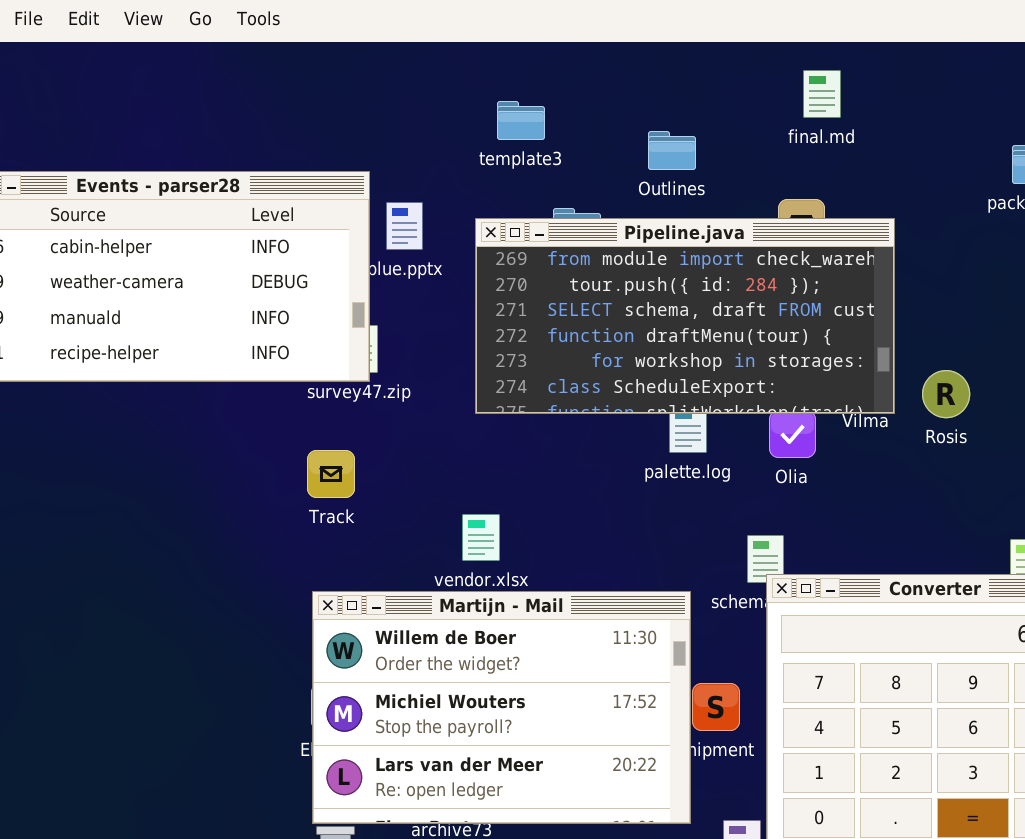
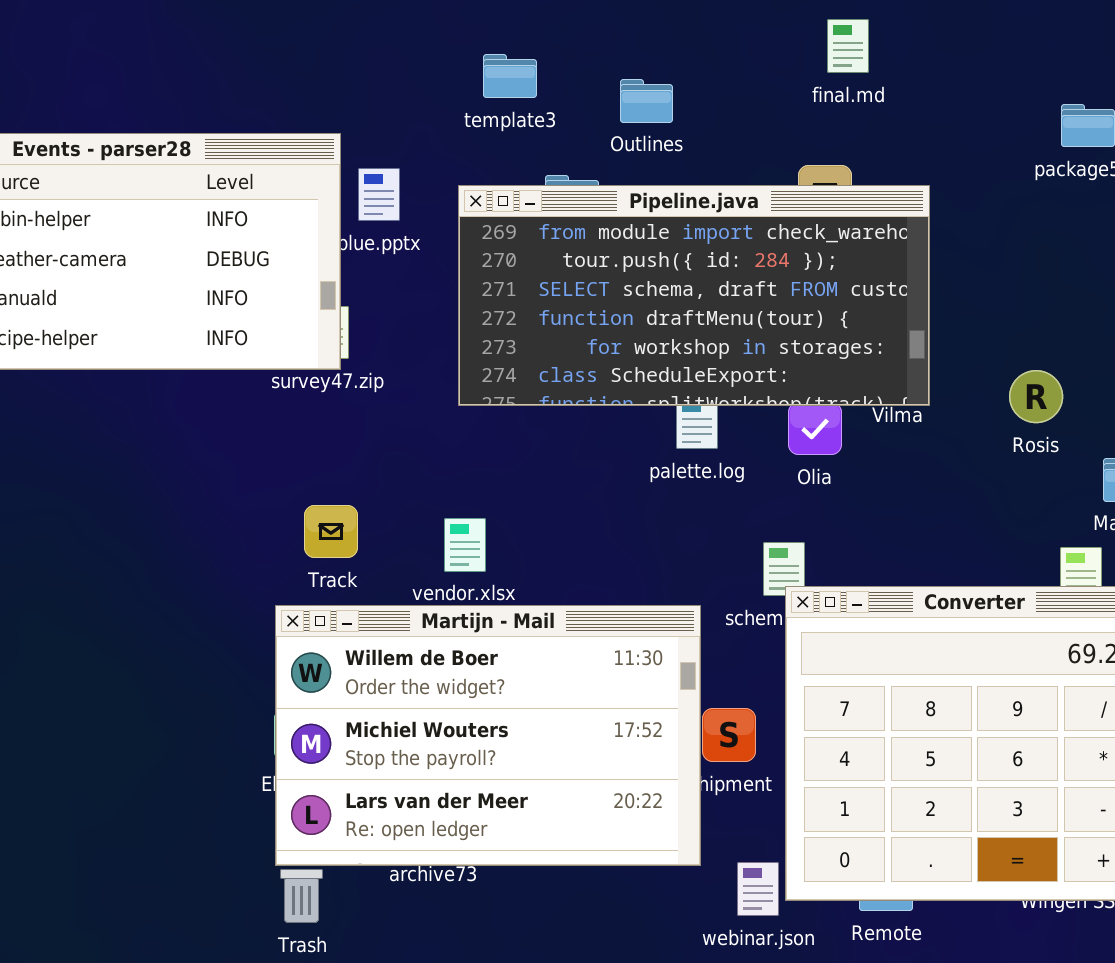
Outlines: [648,131,696,170] -> [620,79,673,123], moved
Rosis: [922,370,970,418] -> [1009,370,1063,423], moved
Track: [307,450,355,498] -> [304,505,358,558], moved

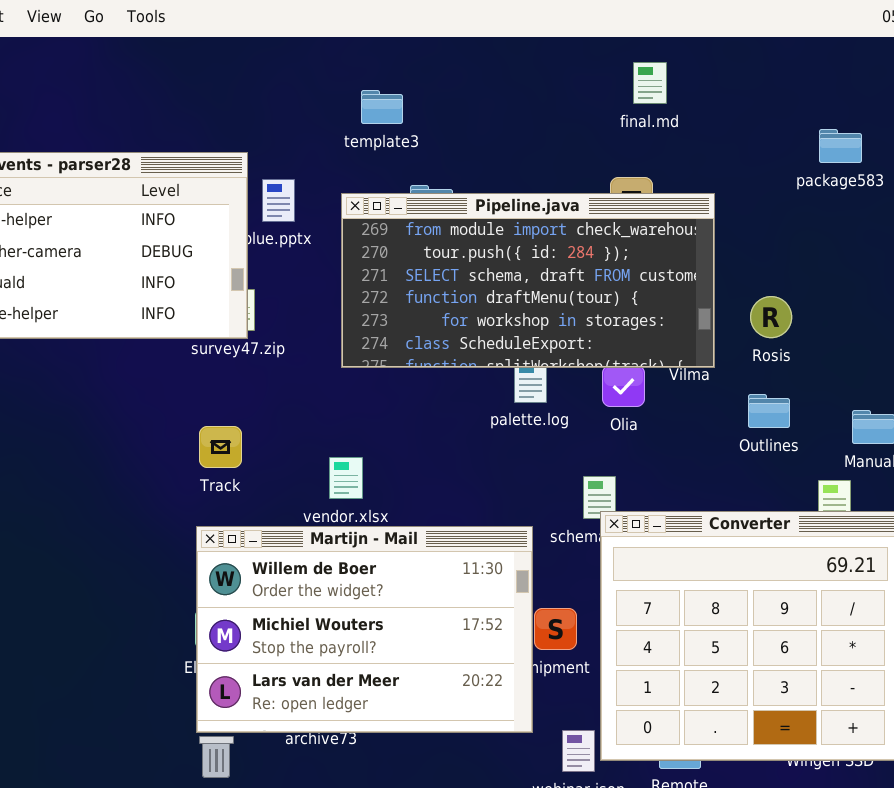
Outlines: [620,79,673,123] -> [748,394,790,428], moved
Rosis: [1009,370,1063,423] -> [750,296,792,338], moved
Track: [304,505,358,558] -> [199,426,242,468], moved

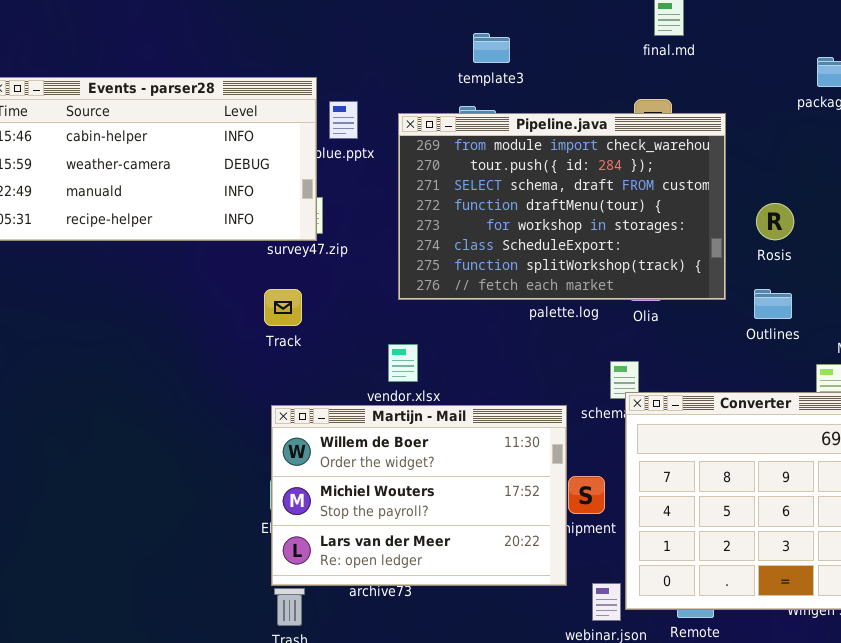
template3: [361,90,403,124] -> [473,33,510,63], moved
Pipeline.java: [341,193,715,368] -> [398,113,726,300], resized
Track: [199,426,242,468] -> [264,289,302,326], moved

